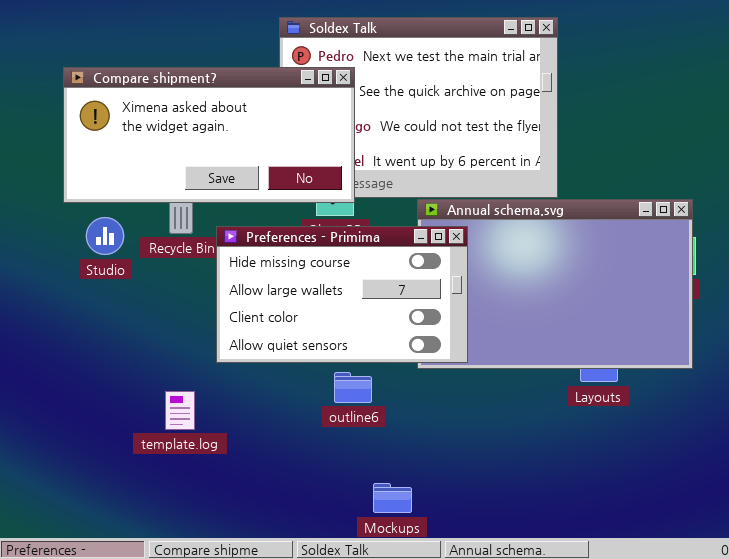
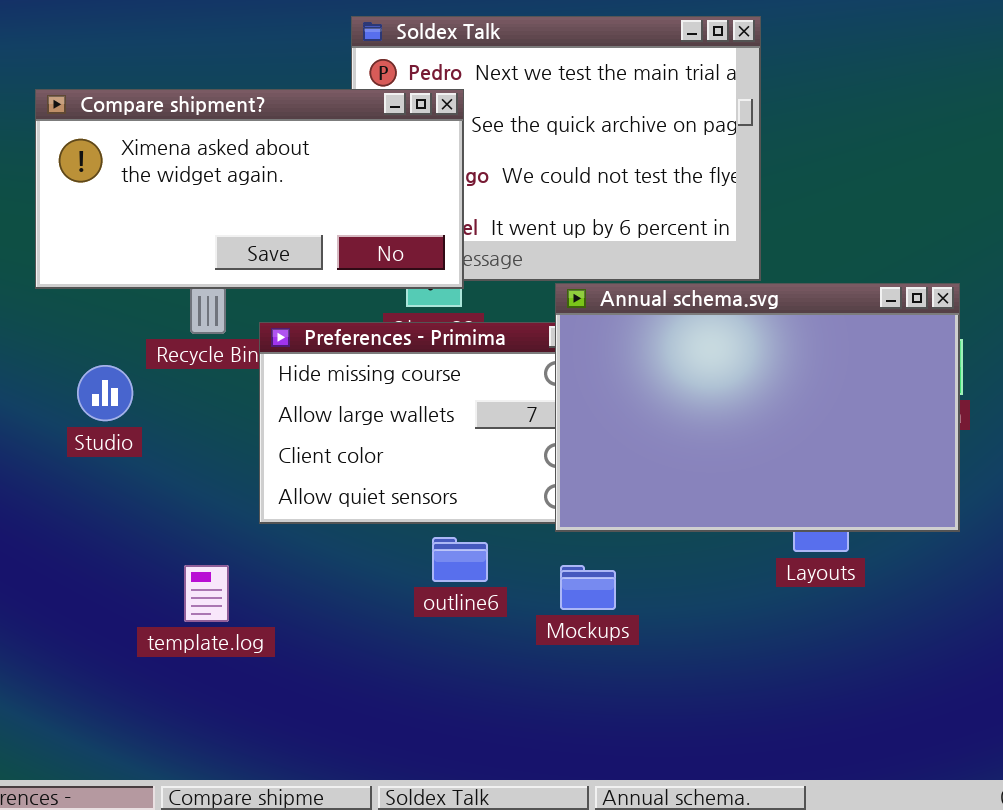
Annual schema.svg: [417,199,693,369] -> [555,283,960,532], raised
Studio: [86,217,124,255] -> [77,365,133,421], moved
Mockups: [373,483,412,513] -> [560,565,616,610], moved

